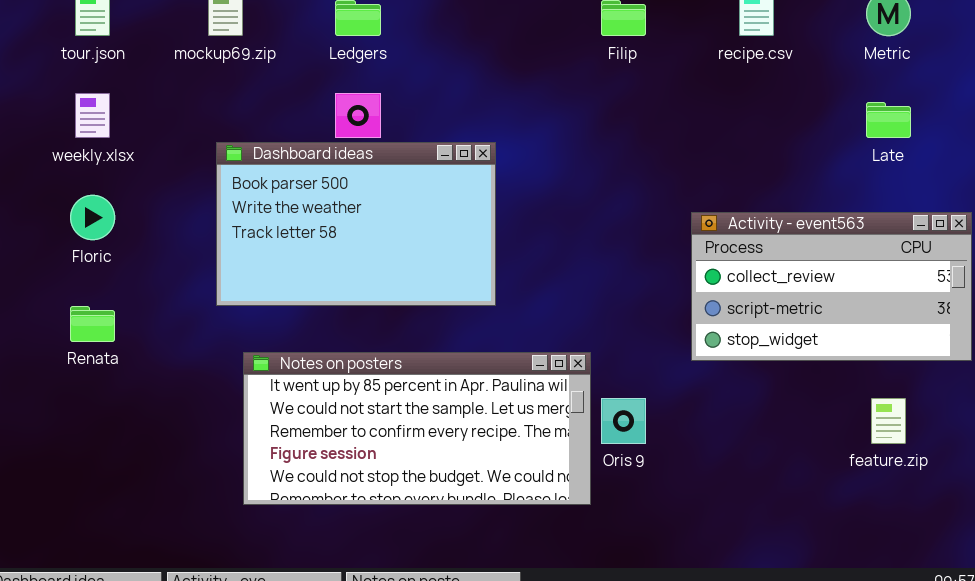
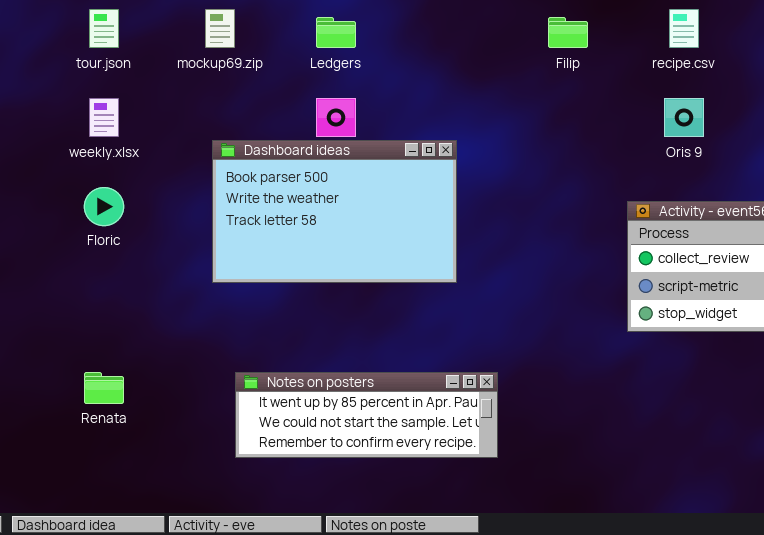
Renata: [70,306,115,342] -> [84,372,124,404], moved
Notes on posters: [243,352,591,505] -> [235,372,498,458], resized
Oris 9: [601,398,646,444] -> [664,98,704,137], moved

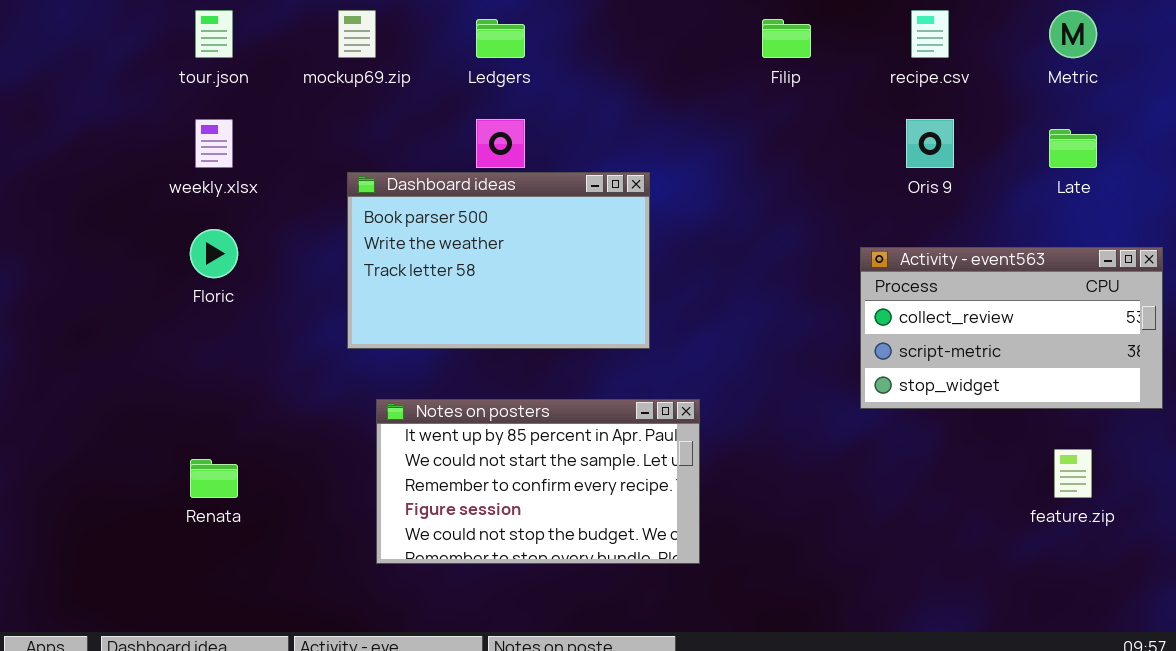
Notes on posters: [235,372,498,458] -> [376,399,700,564], resized

